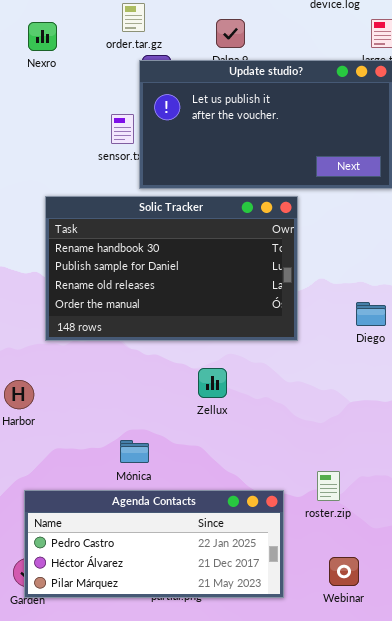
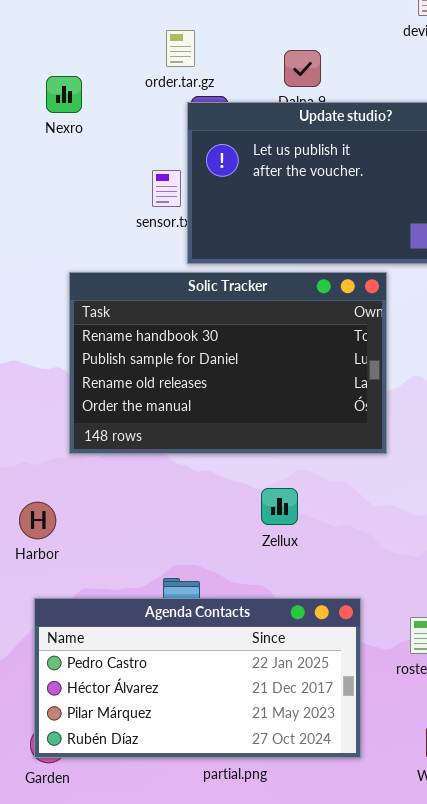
Nexro: [28,22,57,51] -> [46,76,82,113], moved
Agenda Contacts: [24,490,284,598] -> [34,598,361,758], moved, resized

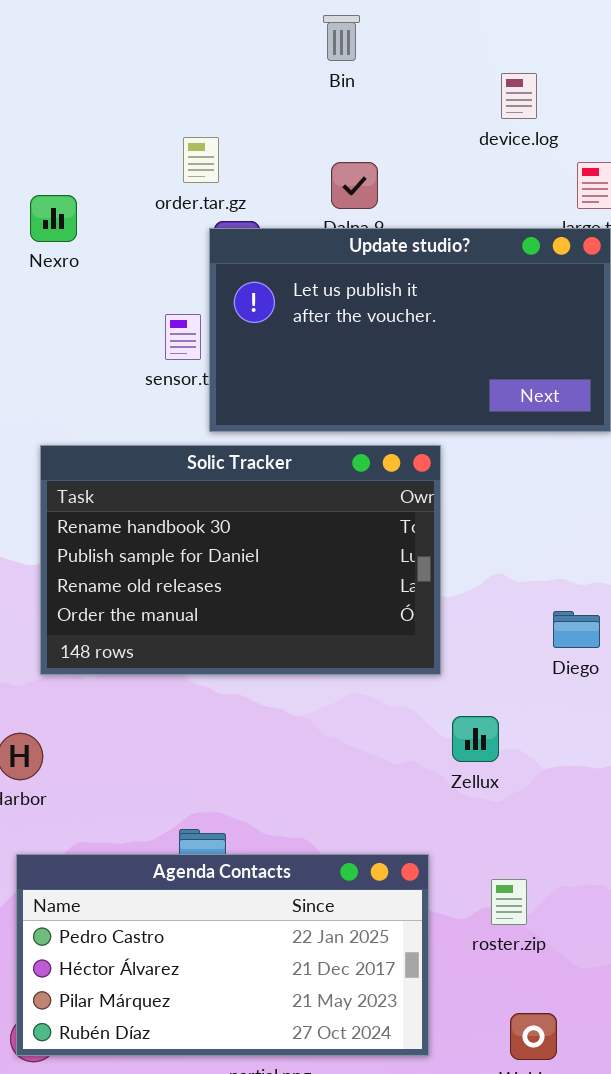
Solic Tracker: [69,272,387,454] -> [40,445,441,675], moved
Zellux: [261,488,298,525] -> [452,716,499,762], moved

